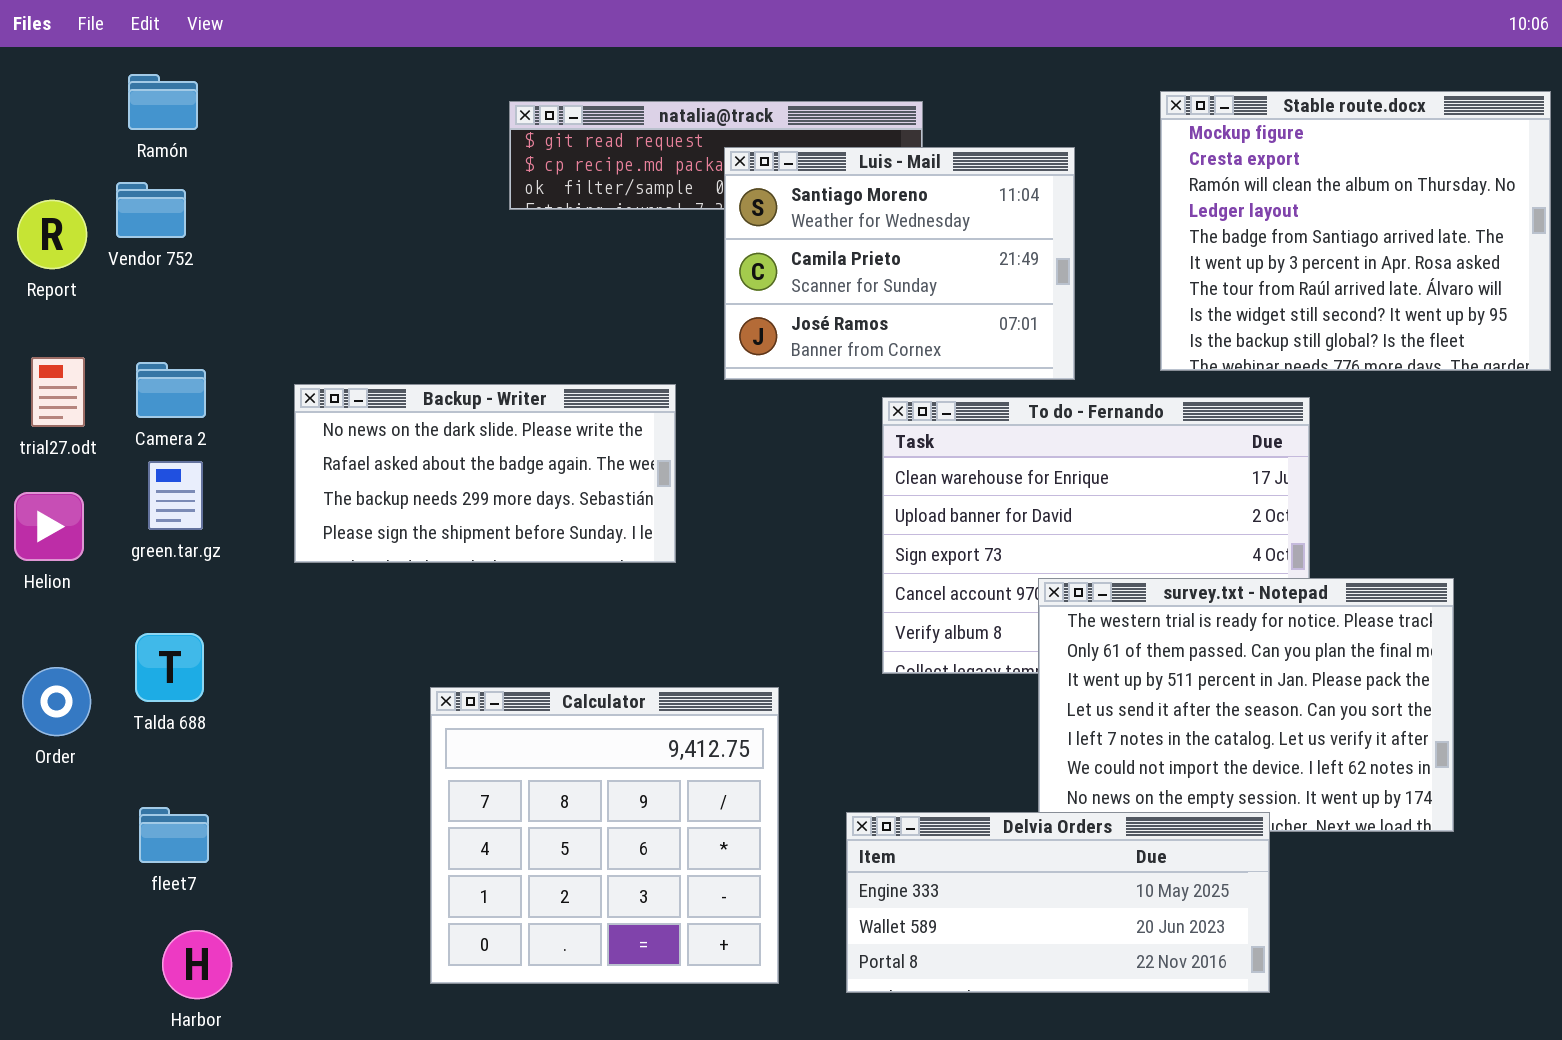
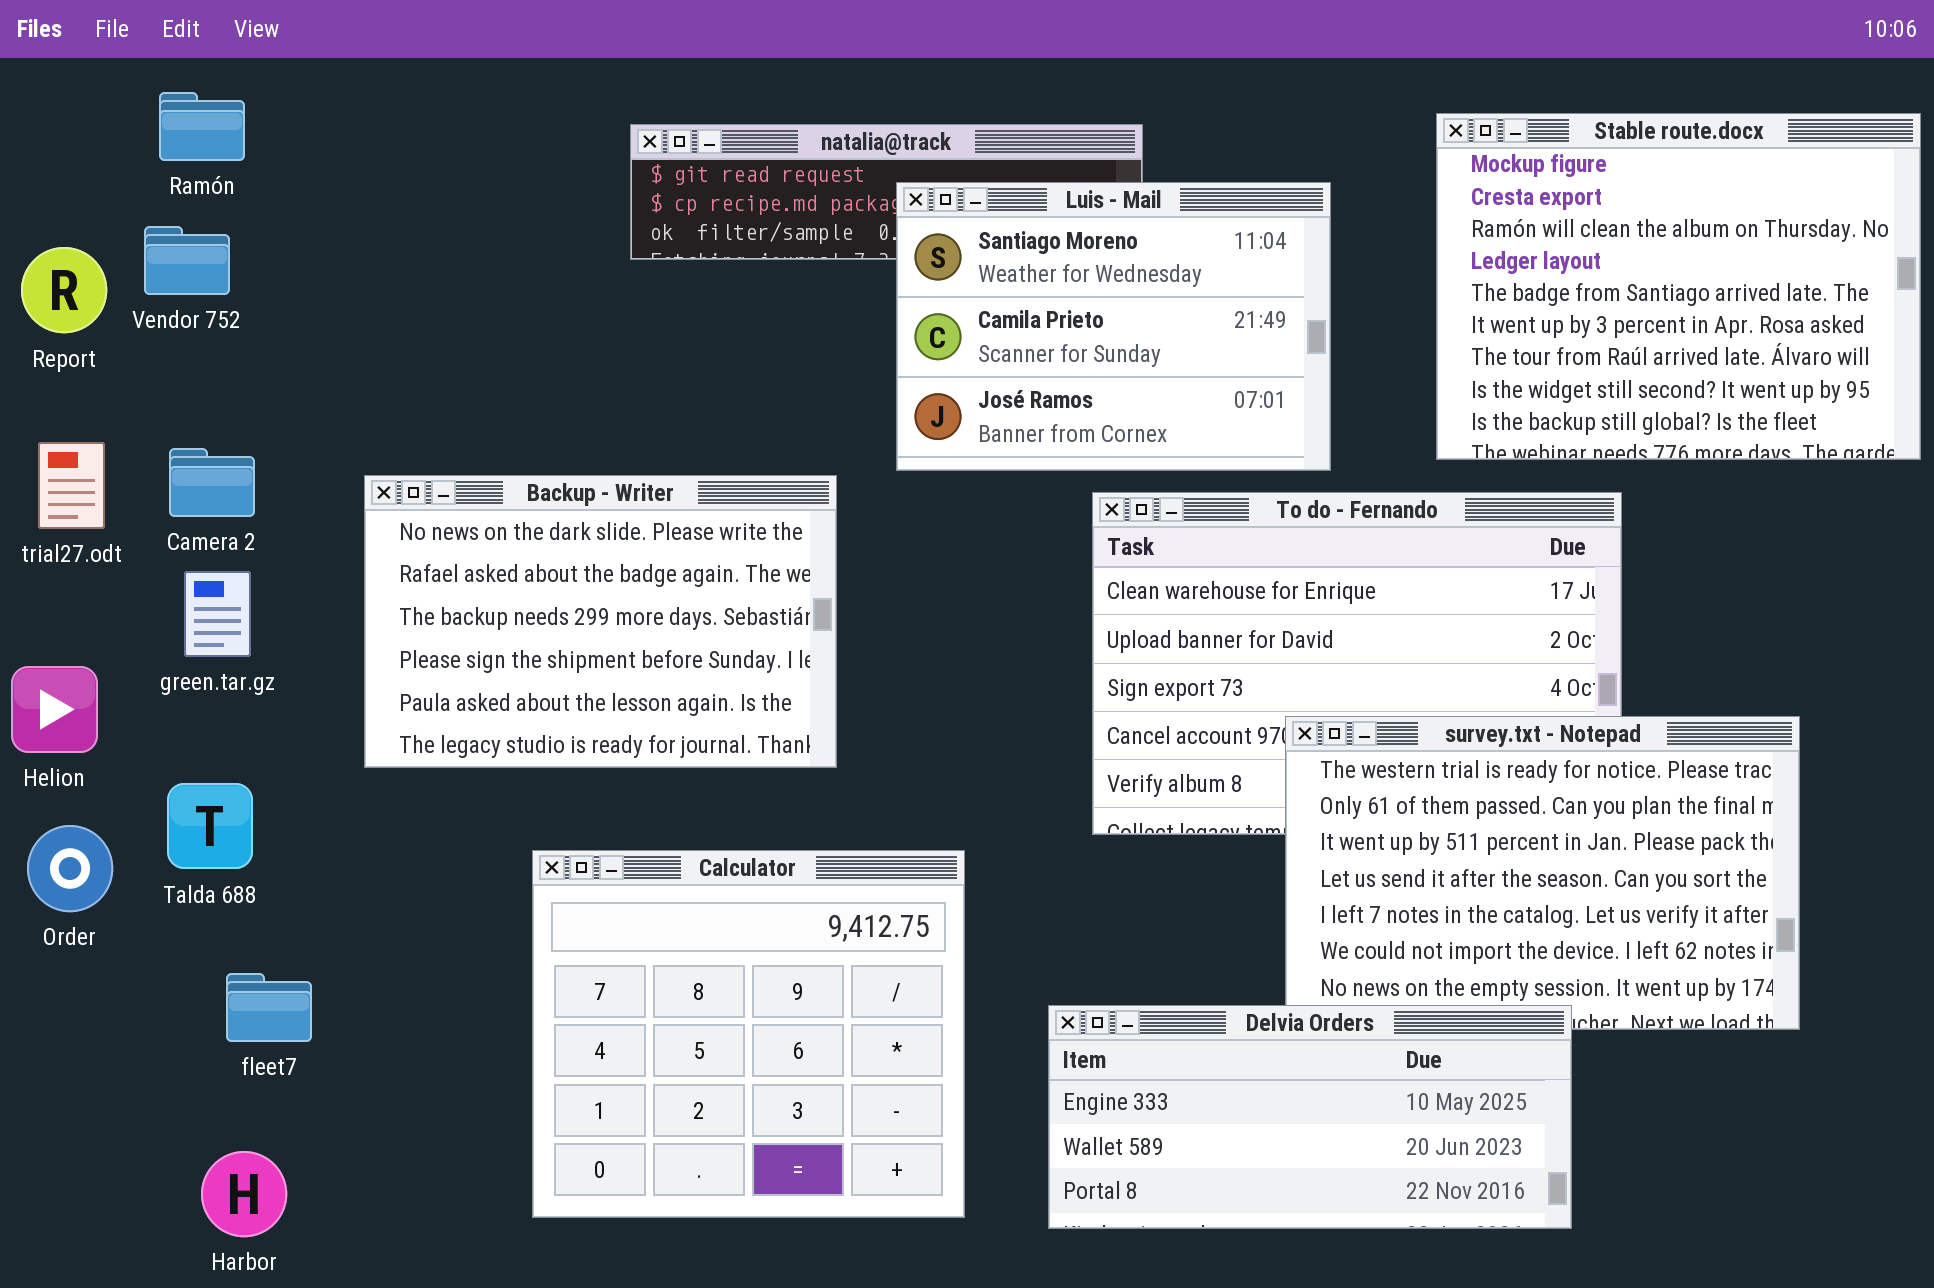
Backup - Writer: [294,384,676,563] -> [364,475,837,768], resized
Helion: [14,492,84,561] -> [11,666,98,753], moved
fleet7: [139,807,209,863] -> [226,973,312,1042], moved

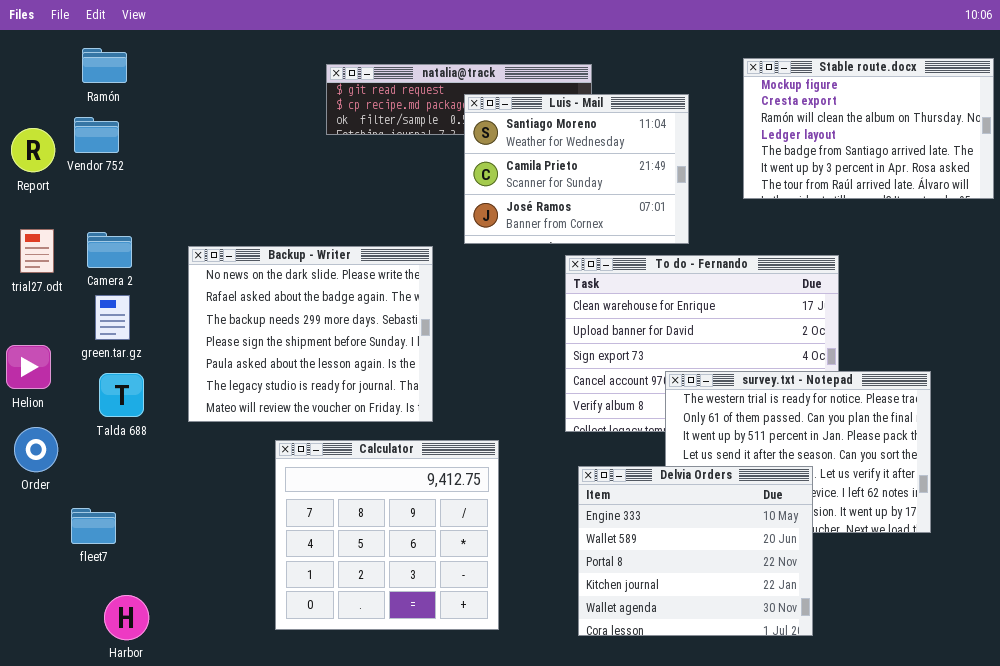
Stable route.docx: [1436,113,1921,460] -> [743,58,994,199], resized
Backup - Writer: [364,475,837,768] -> [188,246,433,422], resized
Talda 688: [167,783,253,869] -> [99,373,144,417], moved
fleet7: [226,973,312,1042] -> [71,508,116,544], moved
Delvia Orders: [1048,1005,1572,1229] -> [578,466,813,636], resized

